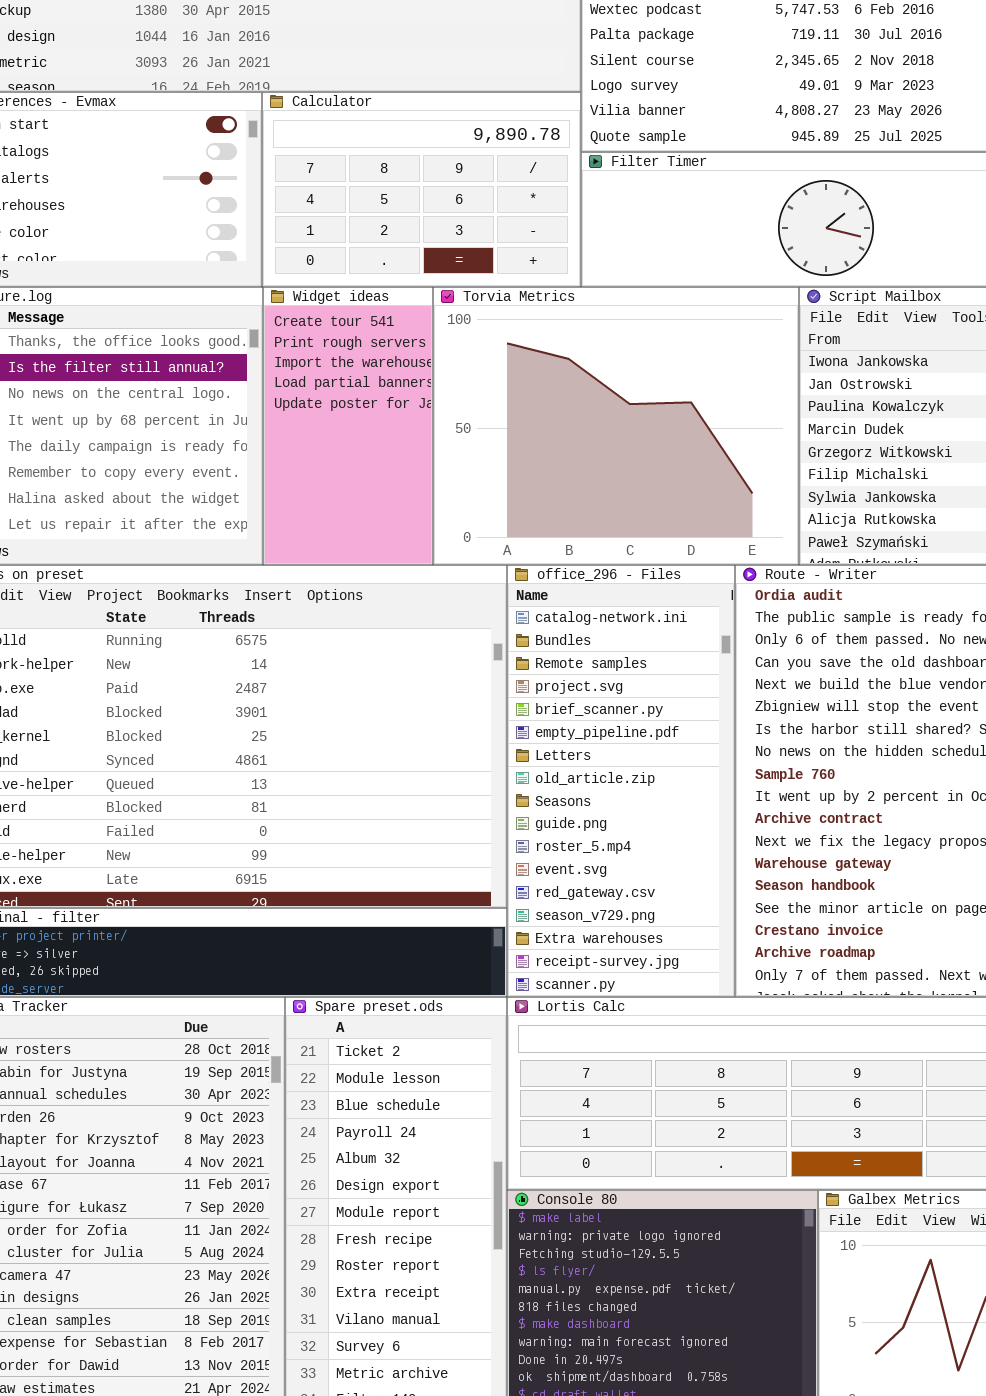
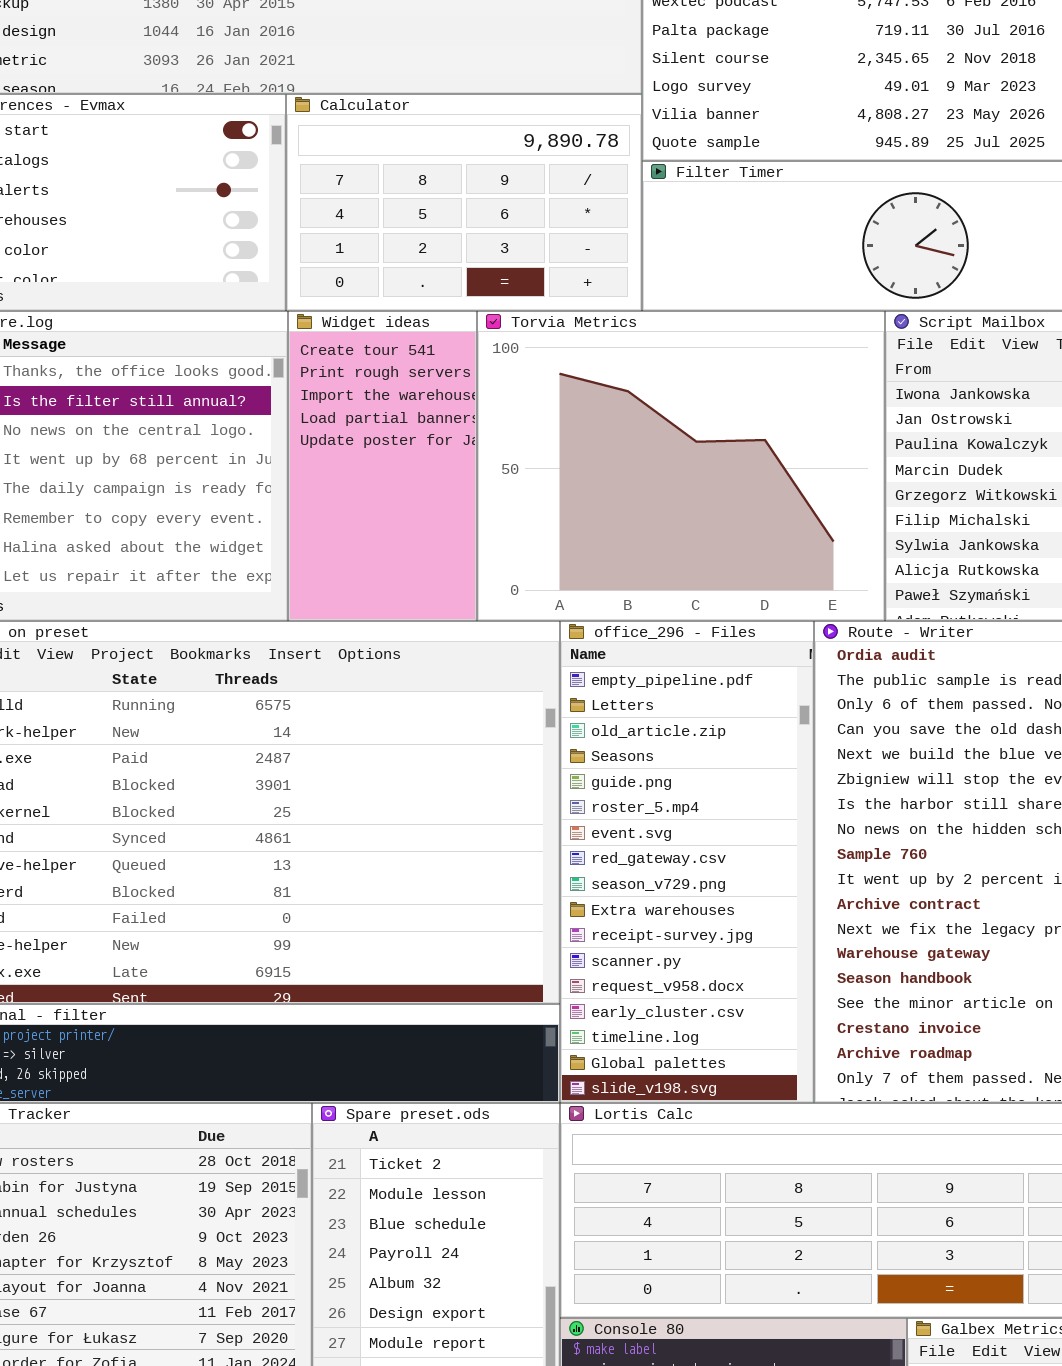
office_296 - Files: [507,565,735,997] -> [560,621,814,1103], scrolled down 5 rows

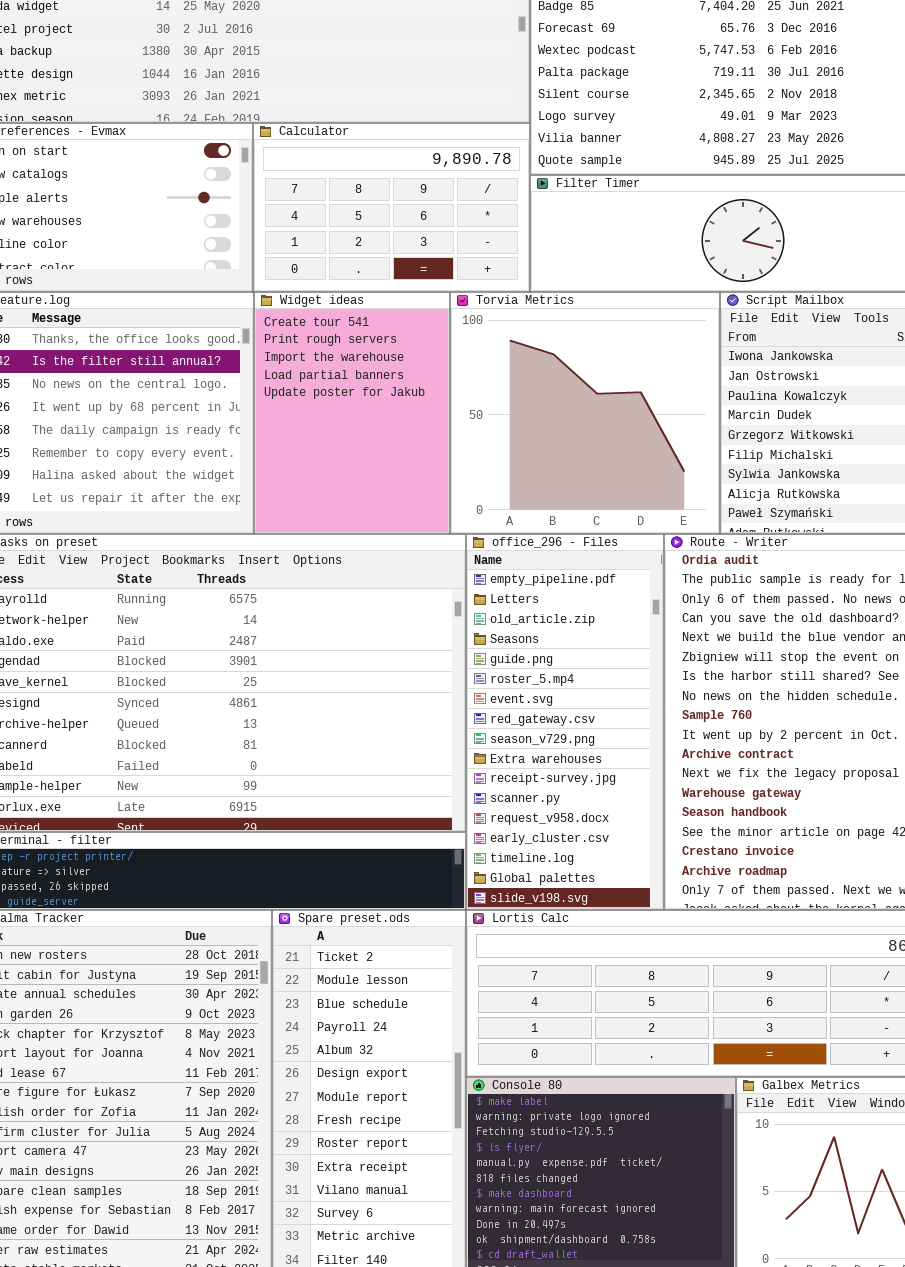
Widget ideas: [288,311,477,621] -> [254,292,450,534], resized
Torvia Metrics: [477,311,885,621] -> [450,292,720,534], resized

